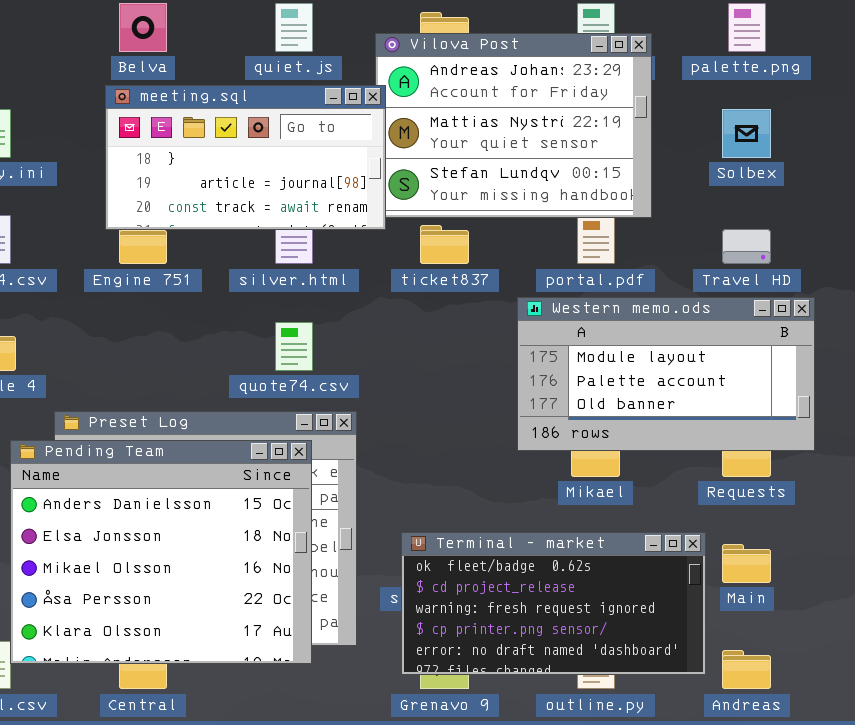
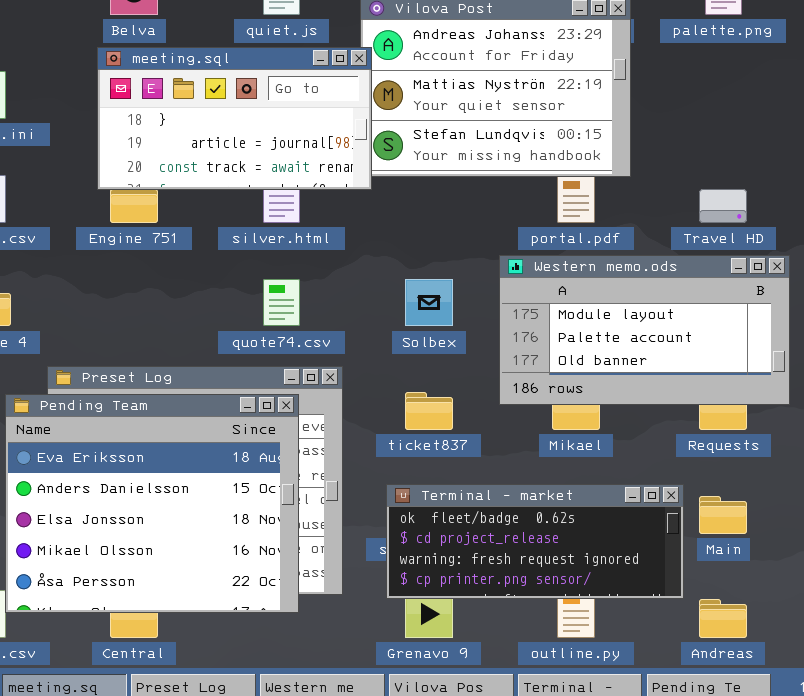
Solbex: [722,109,771,158] -> [405,279,453,326], moved
ticket837: [420,225,469,264] -> [405,392,453,430], moved
Pending Team: [10,440,312,664] -> [5,394,299,613], scrolled up 1 row
Terminal - market: [401,532,706,675] -> [386,484,684,599], resized

